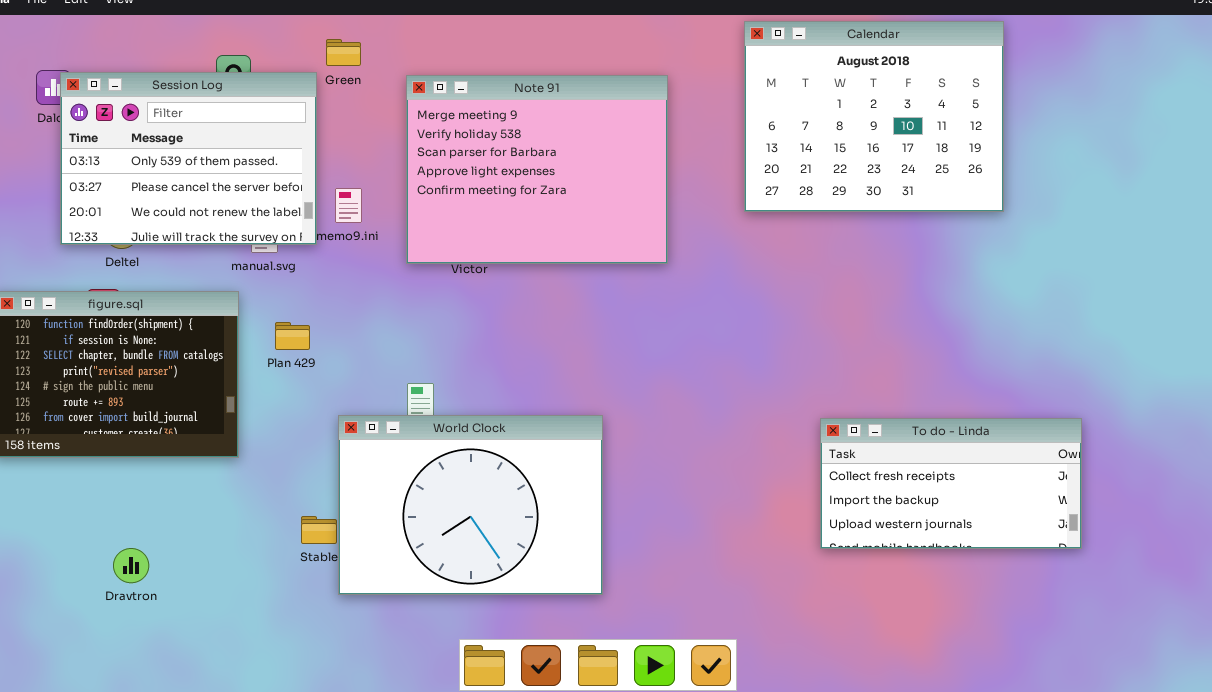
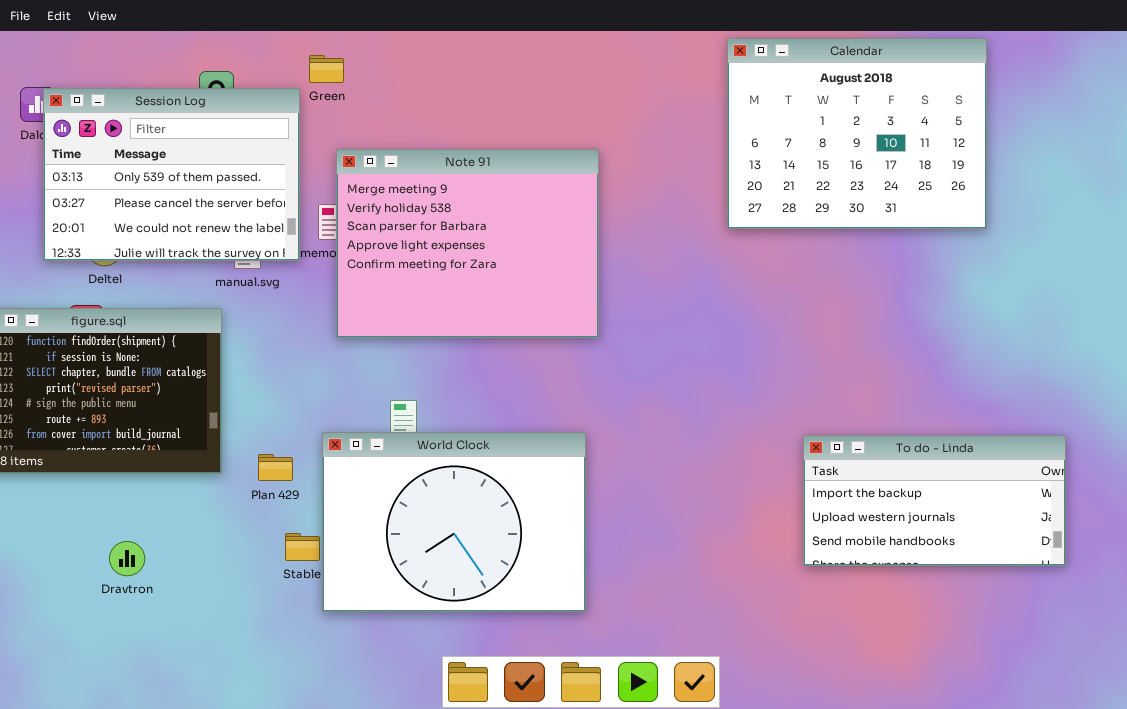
Note 91: [406,75,668,264] -> [336,149,599,338], moved
Plan 429: [275,322,310,350] -> [258,454,293,481], moved
To do - Linda: [820,418,1082,549] -> [803,435,1066,566], scrolled down 1 row
Dravtron: [113,548,149,583] -> [109,541,145,576], moved

